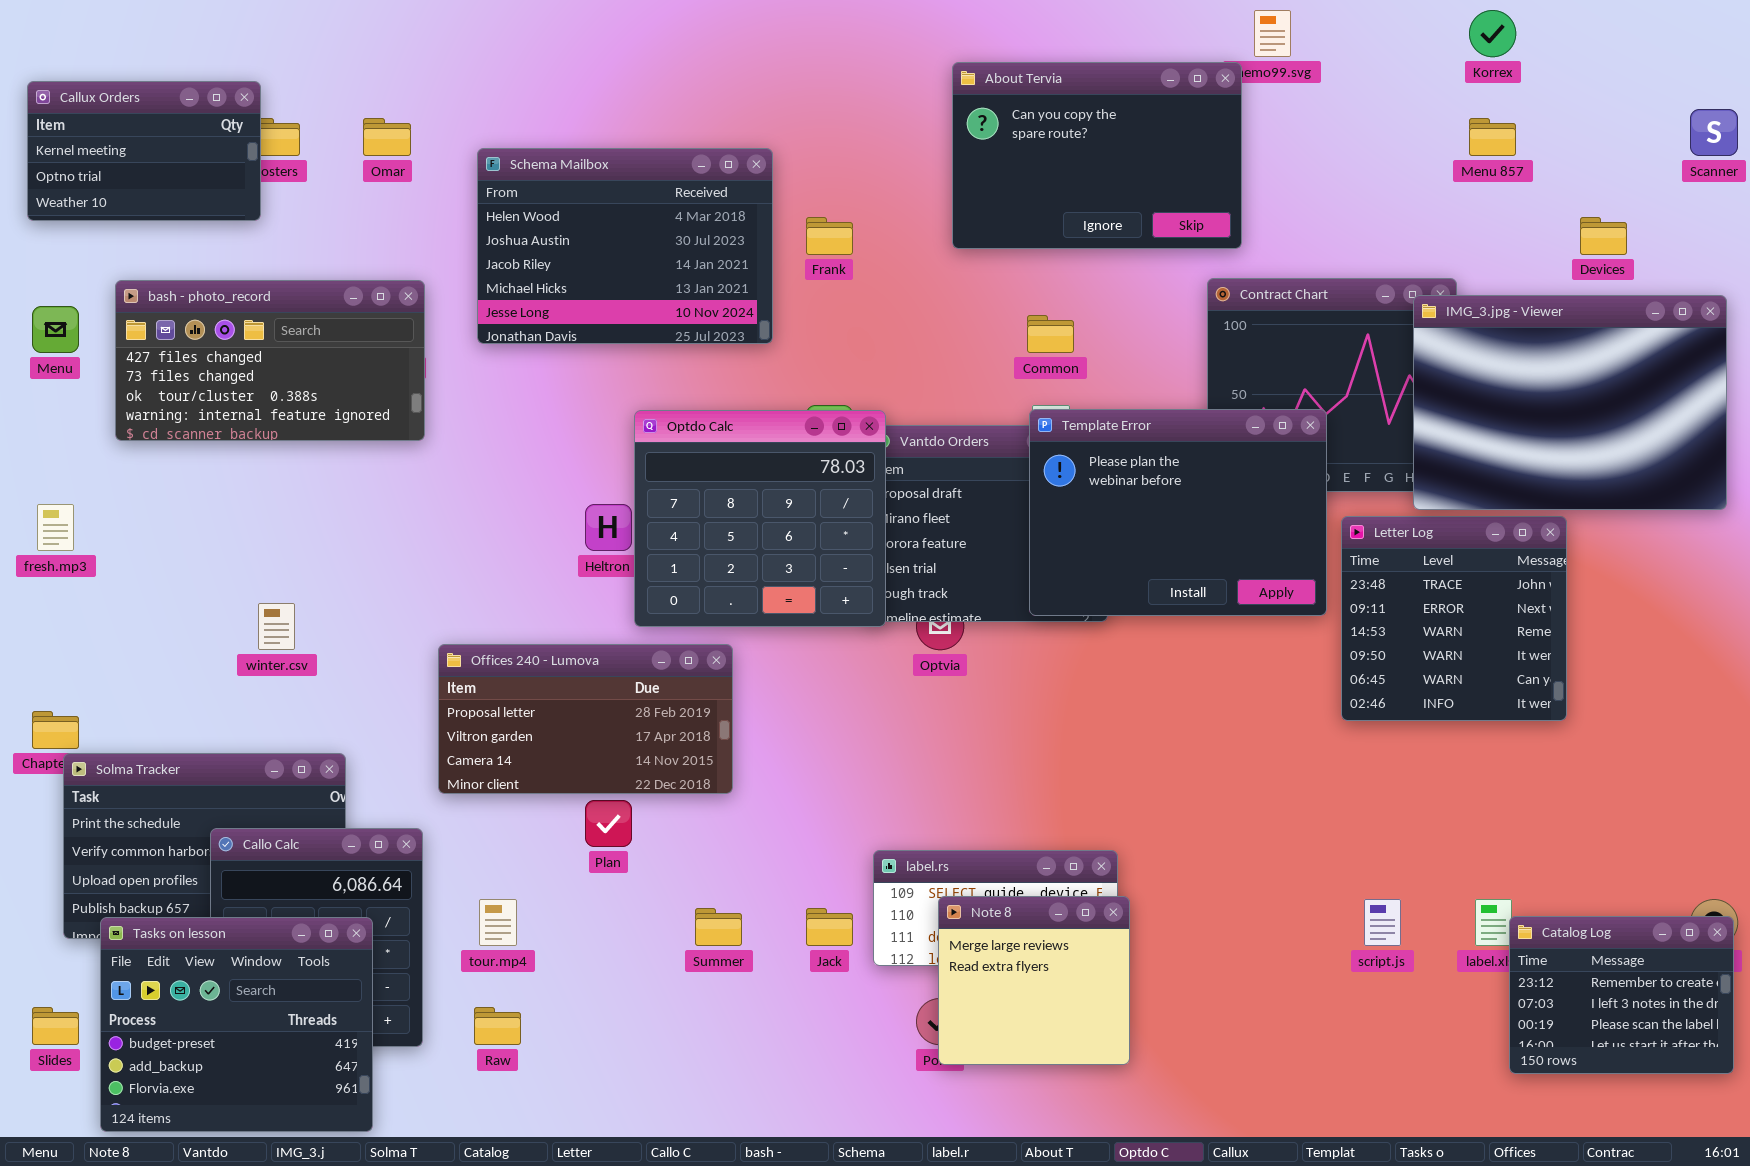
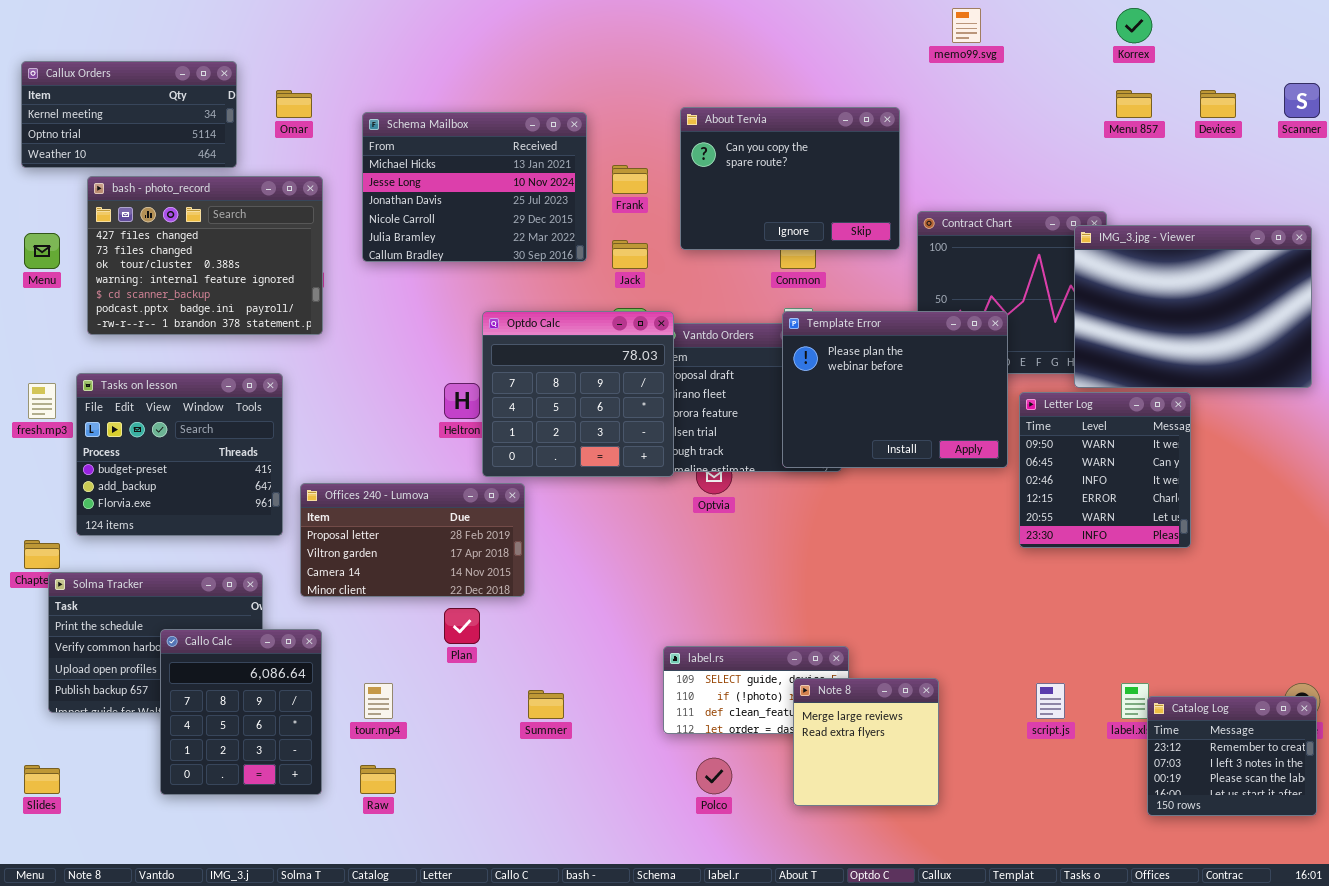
About Tervia: [952,62,1242,249] -> [680,107,900,250], moved
Callux Orders: [27,81,261,221] -> [21,61,237,168], resized
Schema Mailbox: [477,148,773,344] -> [362,112,587,262], scrolled down 3 rows
Devices: [1580,217,1627,255] -> [1200,90,1236,118], moved
bash - photo_record: [115,280,425,441] -> [87,176,323,335], resized
Letter Log: [1341,516,1567,721] -> [1019,392,1191,548], scrolled down 3 rows
Offices 240 - Lumova: [438,644,733,794] -> [300,483,525,597], moved
Note 8: [938,896,1130,1065] -> [793,678,939,806], moved
Jack: [806,908,853,946] -> [612,240,648,269], moved
Tasks on lesson: [100,917,373,1132] -> [76,373,283,536], moved

